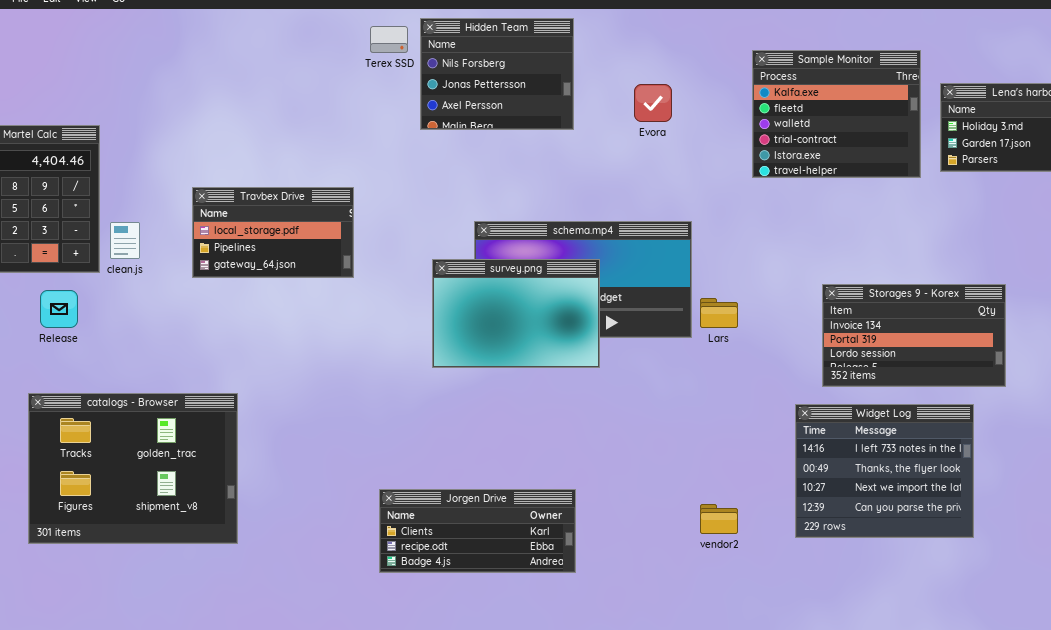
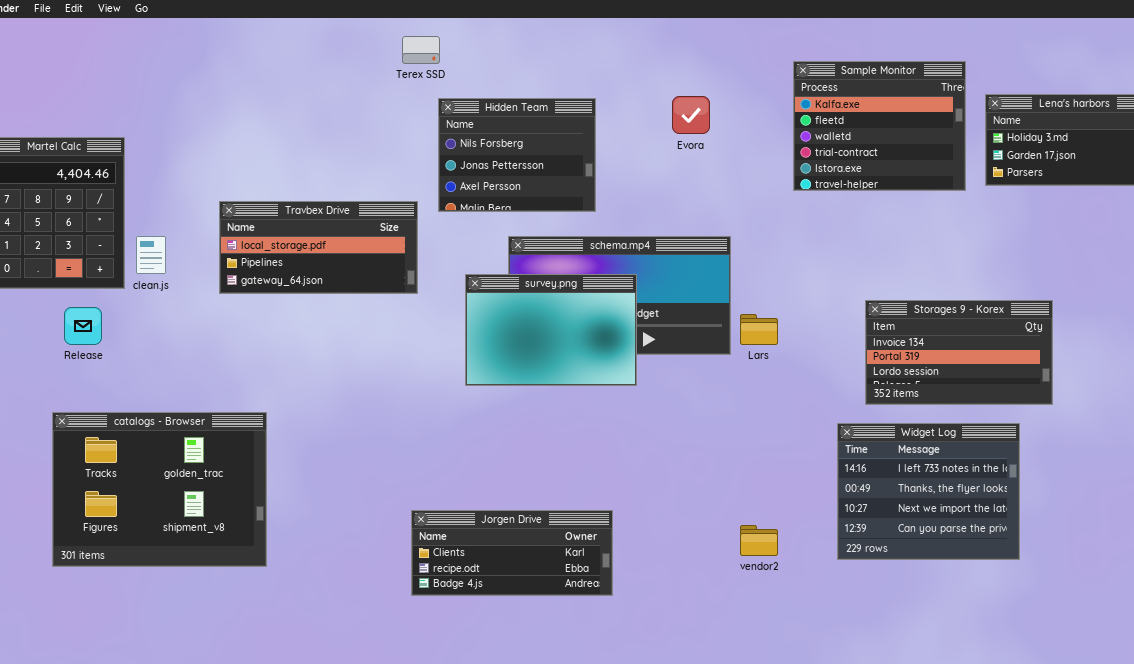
Hidden Team: [420,18,574,130] -> [438,98,596,212], moved
Travbex Drive: [192,187,354,278] -> [219,201,418,294], resized

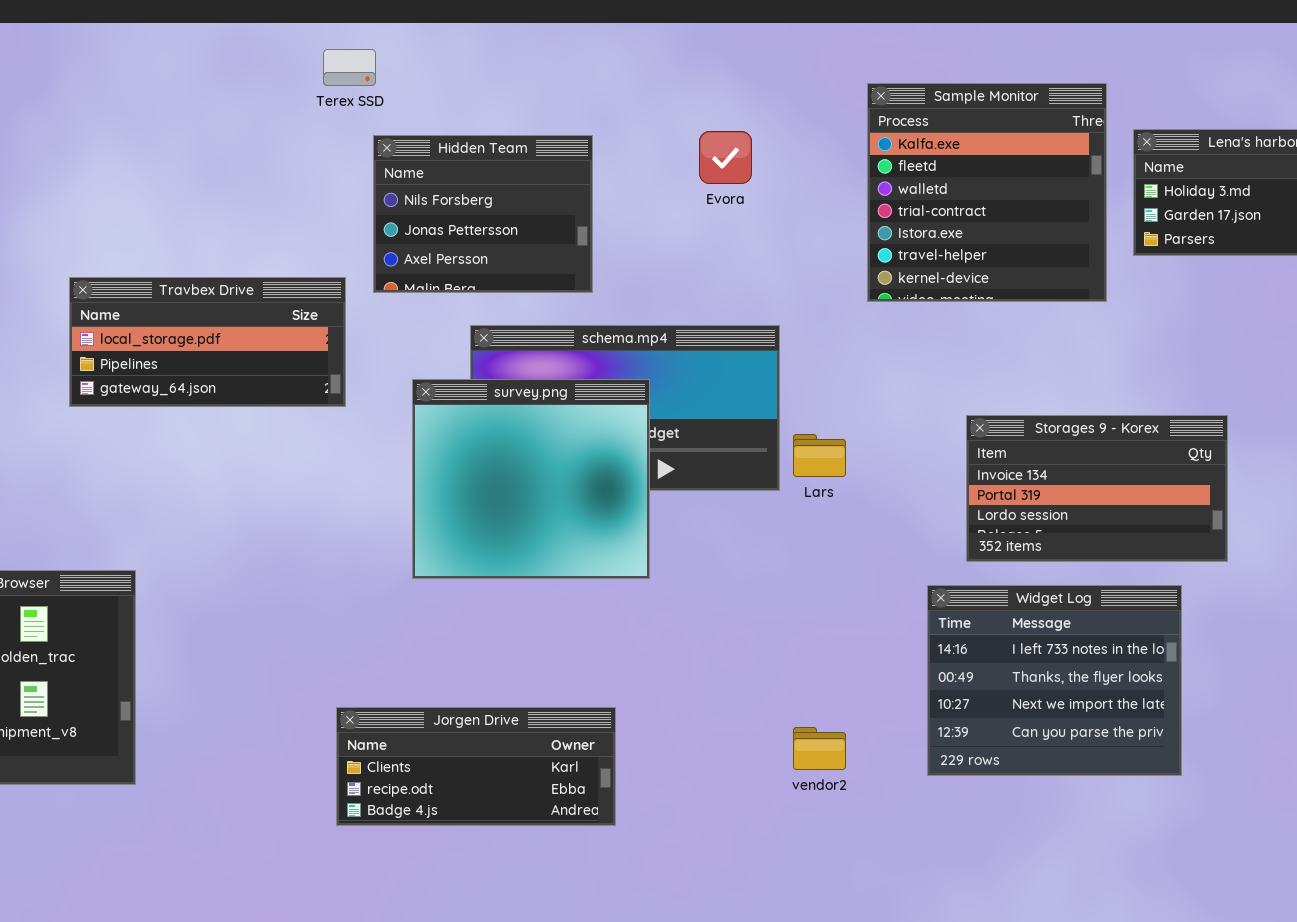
Sample Monitor: [793,61,966,191] -> [867,83,1107,302], resized
survey.png: [465,274,637,386] -> [412,379,650,579], resized

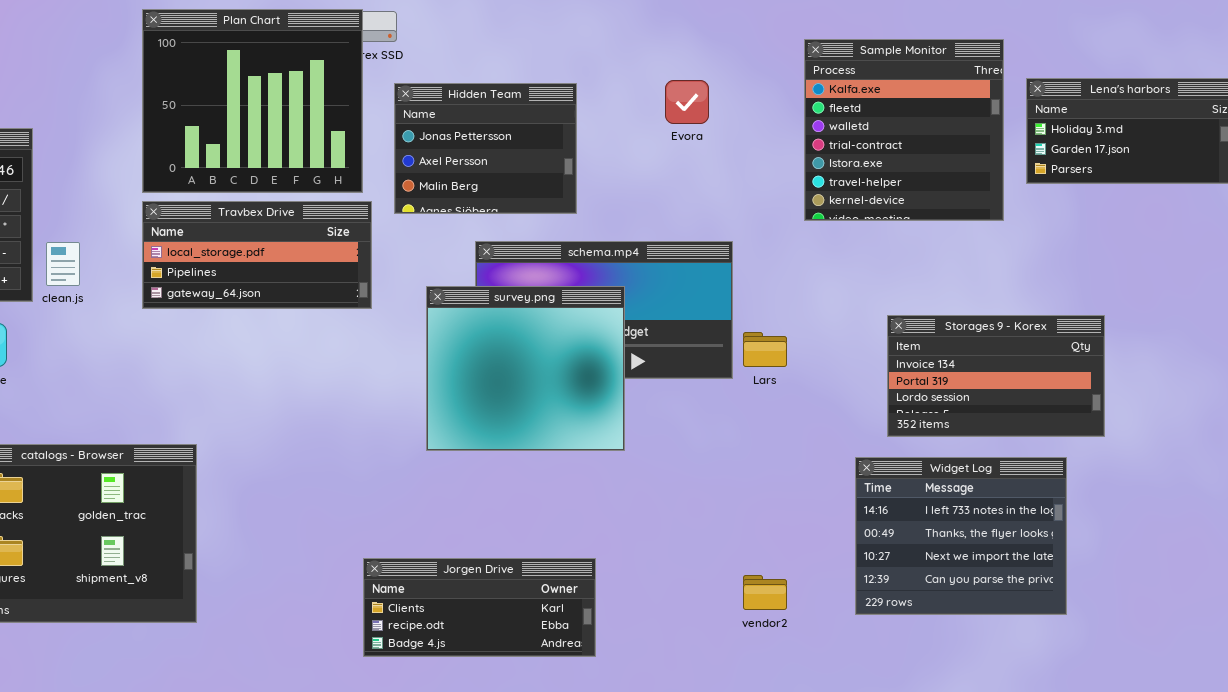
Plan Chart: none -> [142,9,363,193], opened
Hidden Team: [373,135,593,293] -> [394,83,577,214], scrolled down 1 row

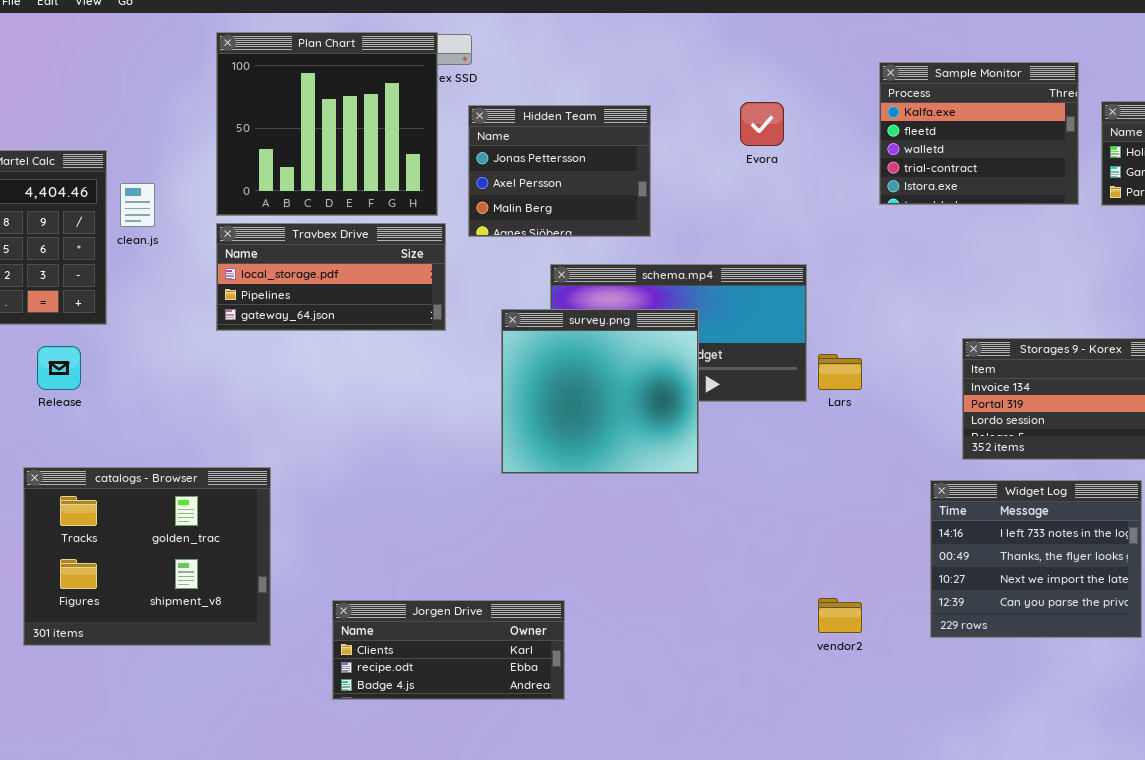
Sample Monitor: [804,39,1004,221] -> [879,62,1079,205], resized
clean.js: [46,242,80,286] -> [120,183,155,227], moved
Jorgen Drive: [363,558,596,657] -> [332,600,565,700], moved

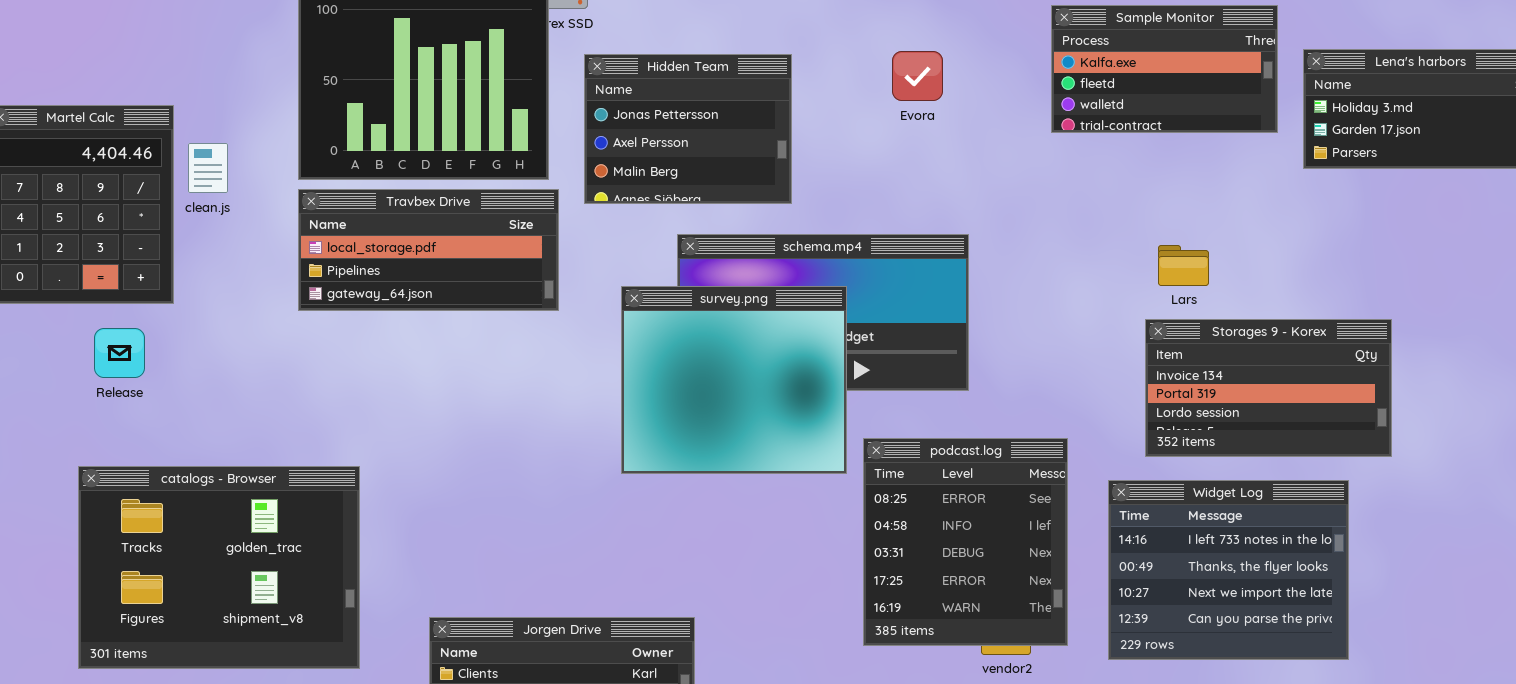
Sample Monitor: [879,62,1079,205] -> [1051,5,1278,133], resized
Lars: [818,354,862,390] -> [1158,245,1209,286], moved
podcast.log: none -> [863,438,1068,646], opened

